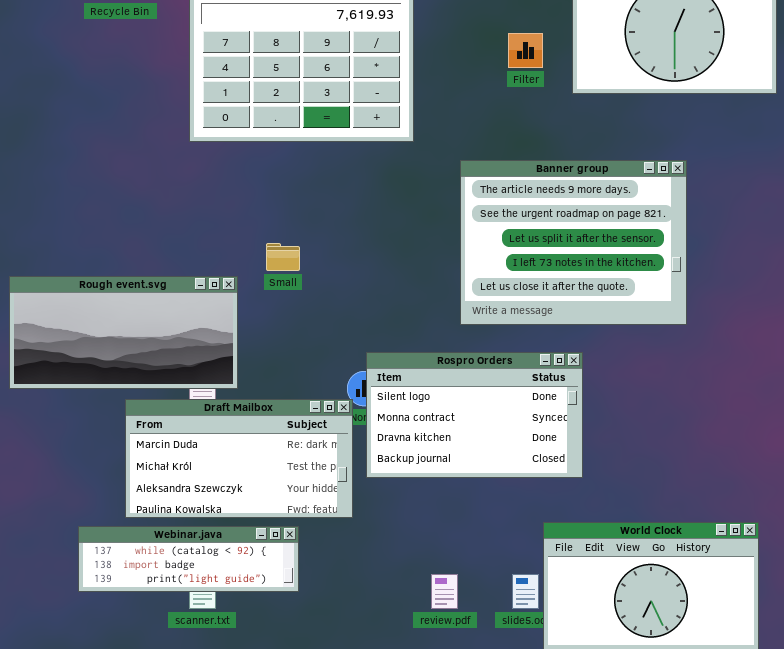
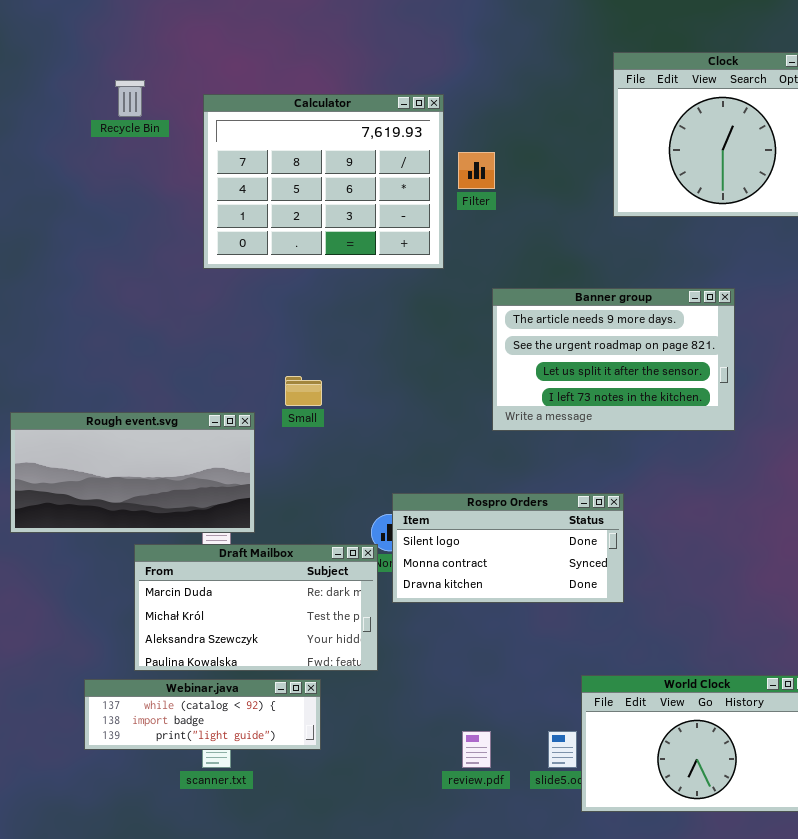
Filter: [508,33,543,68] -> [458,152,495,189], moved
Banner group: [460,160,687,325] -> [492,288,735,431], resized
Rospro Orders: [366,352,583,478] -> [392,493,624,603], resized

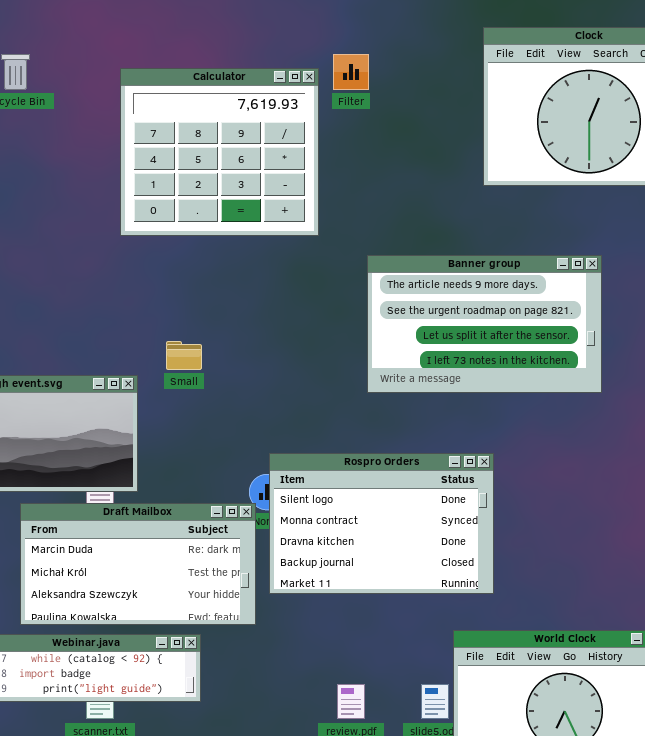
Calculator: [203,94,444,269] -> [120,68,319,236], resized
Filter: [458,152,495,189] -> [333,54,369,90], moved
Rospro Orders: [392,493,624,603] -> [269,453,494,594], resized

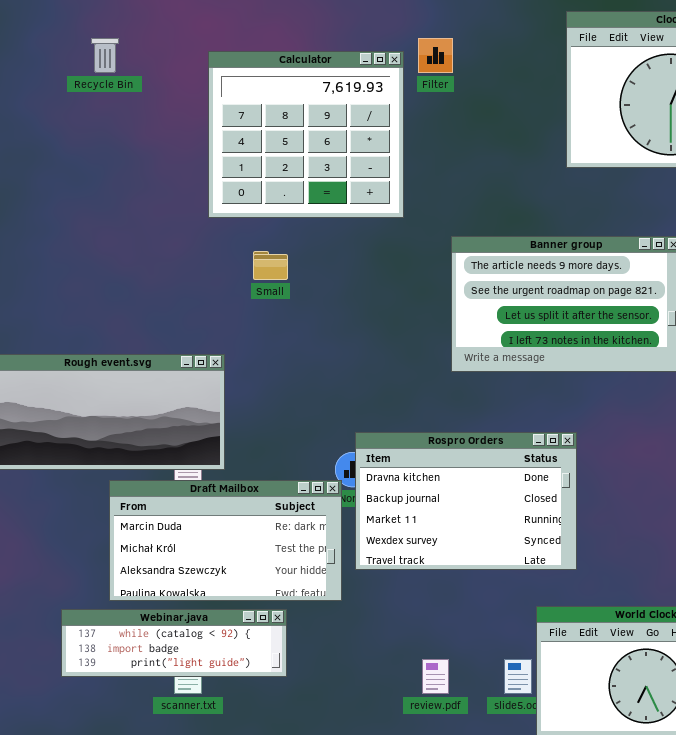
Small: [166,341,202,370] -> [253,251,288,280], moved
Rospro Orders: [269,453,494,594] -> [355,432,577,570], scrolled down 2 rows

